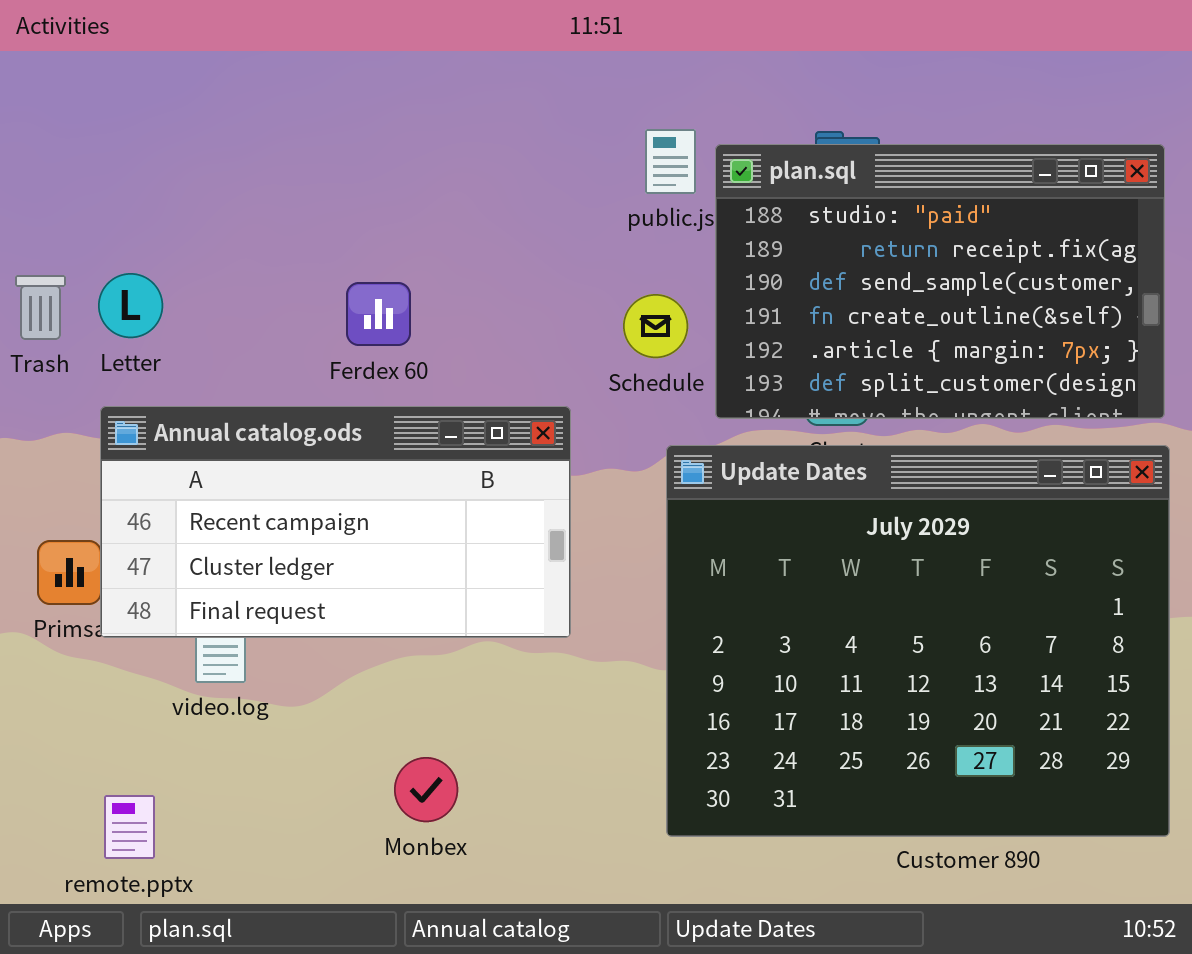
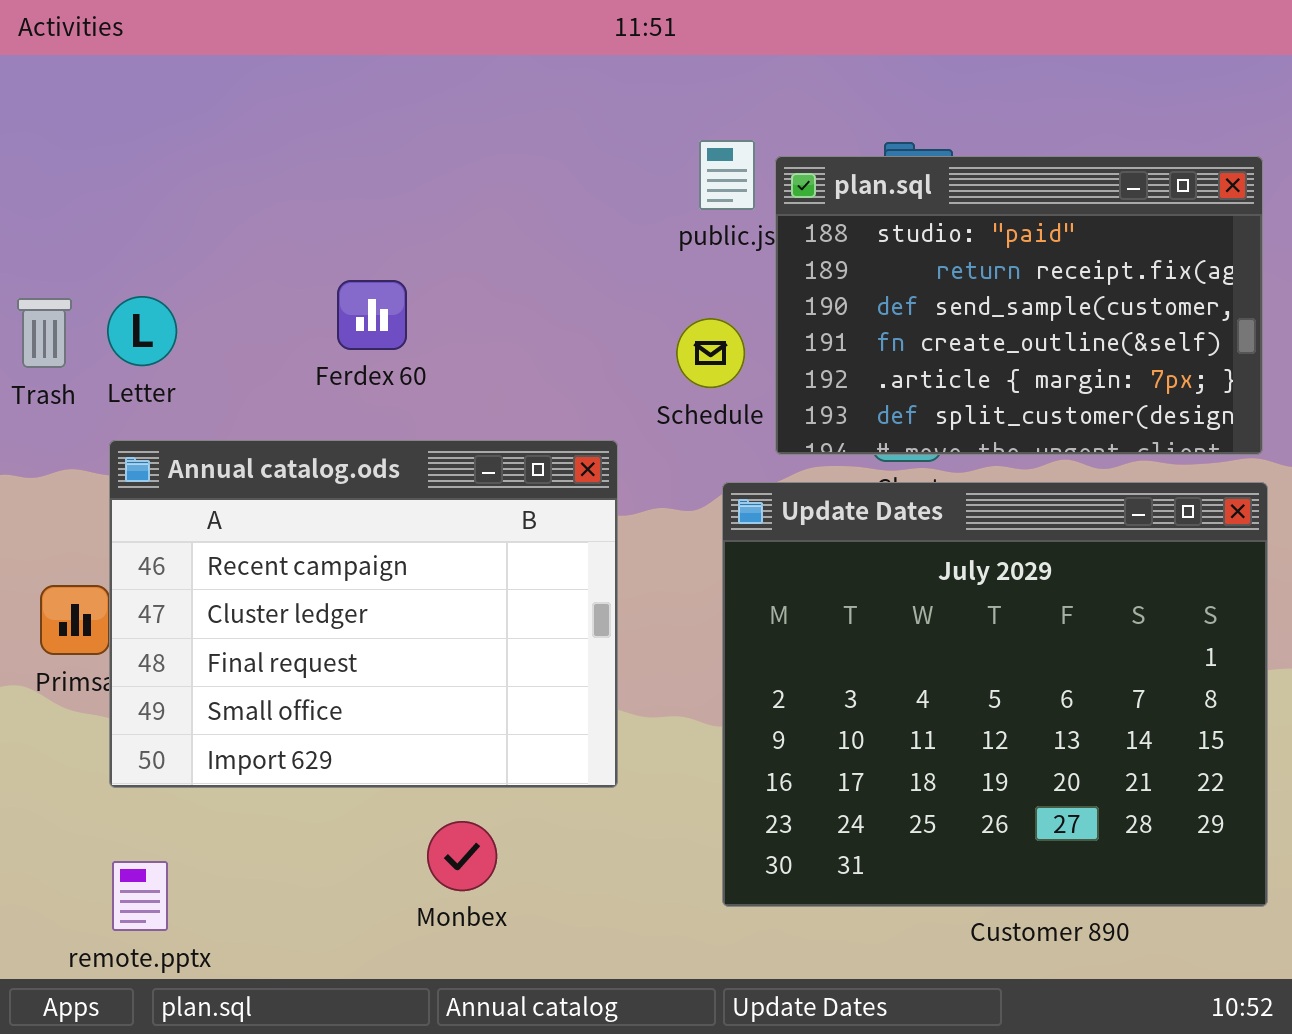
Ferdex 60: [346,282,411,346] -> [337,280,407,350], moved
Annual catalog.ods: [100,406,571,638] -> [109,440,618,788], resized

